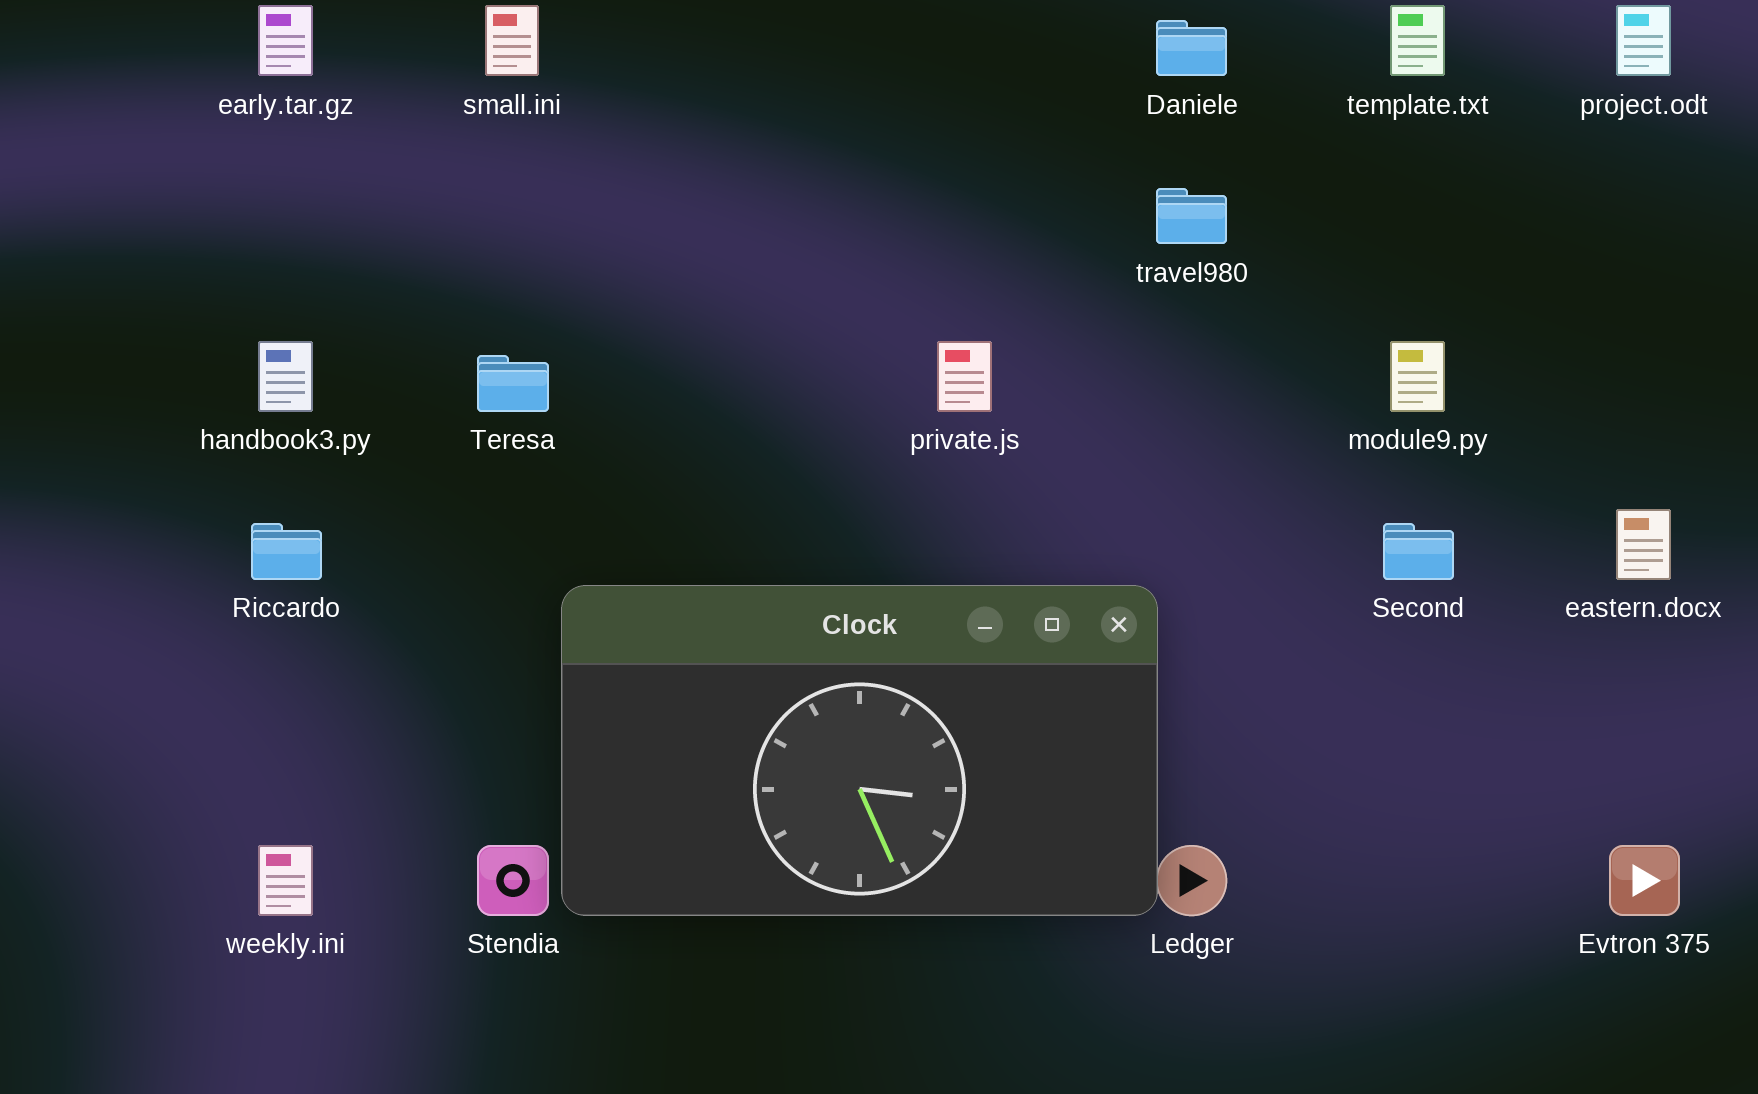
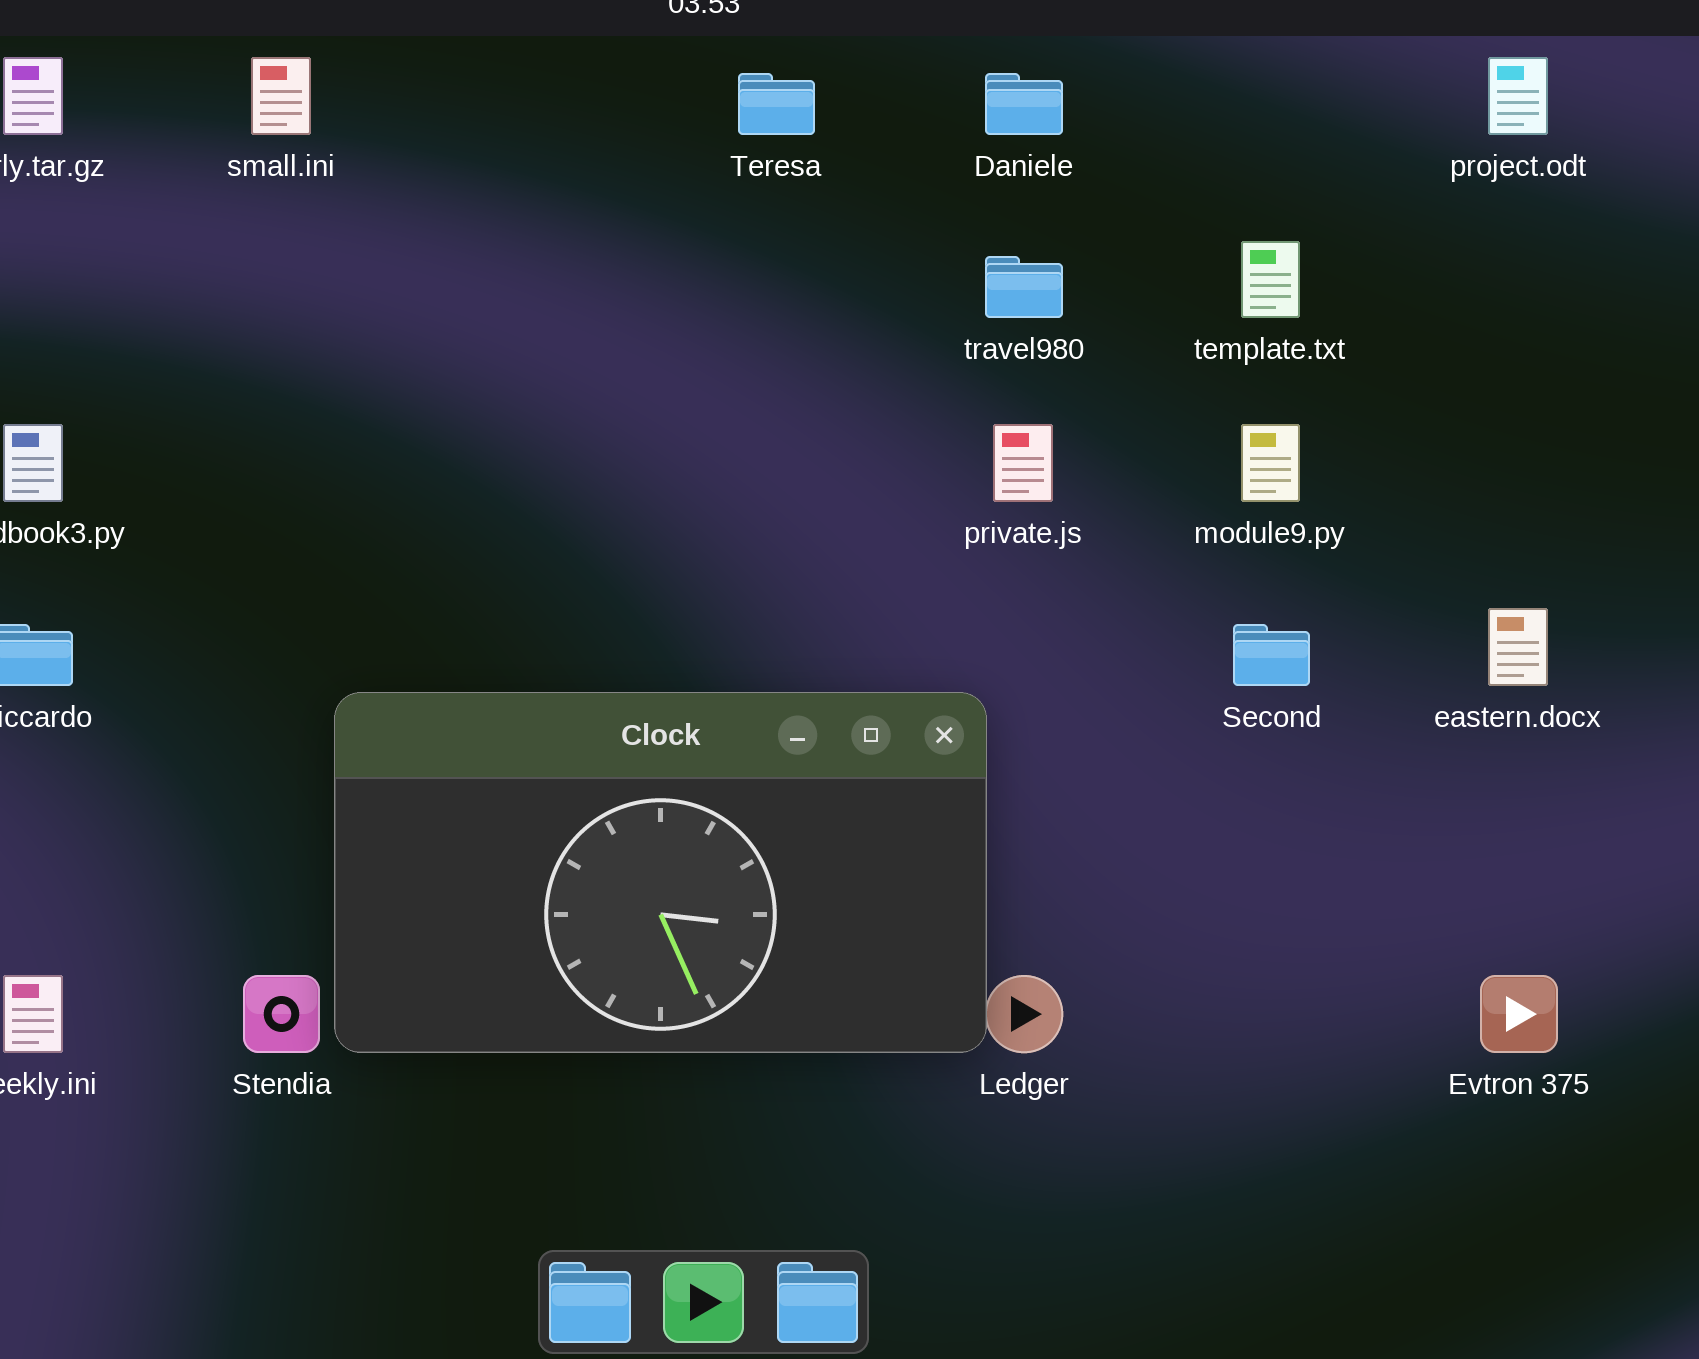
template.txt: [1390,5,1445,76] -> [1241,241,1300,318], moved
private.js: [937,341,992,412] -> [993,424,1053,502], moved
Teresa: [477,355,549,412] -> [738,73,815,135], moved

